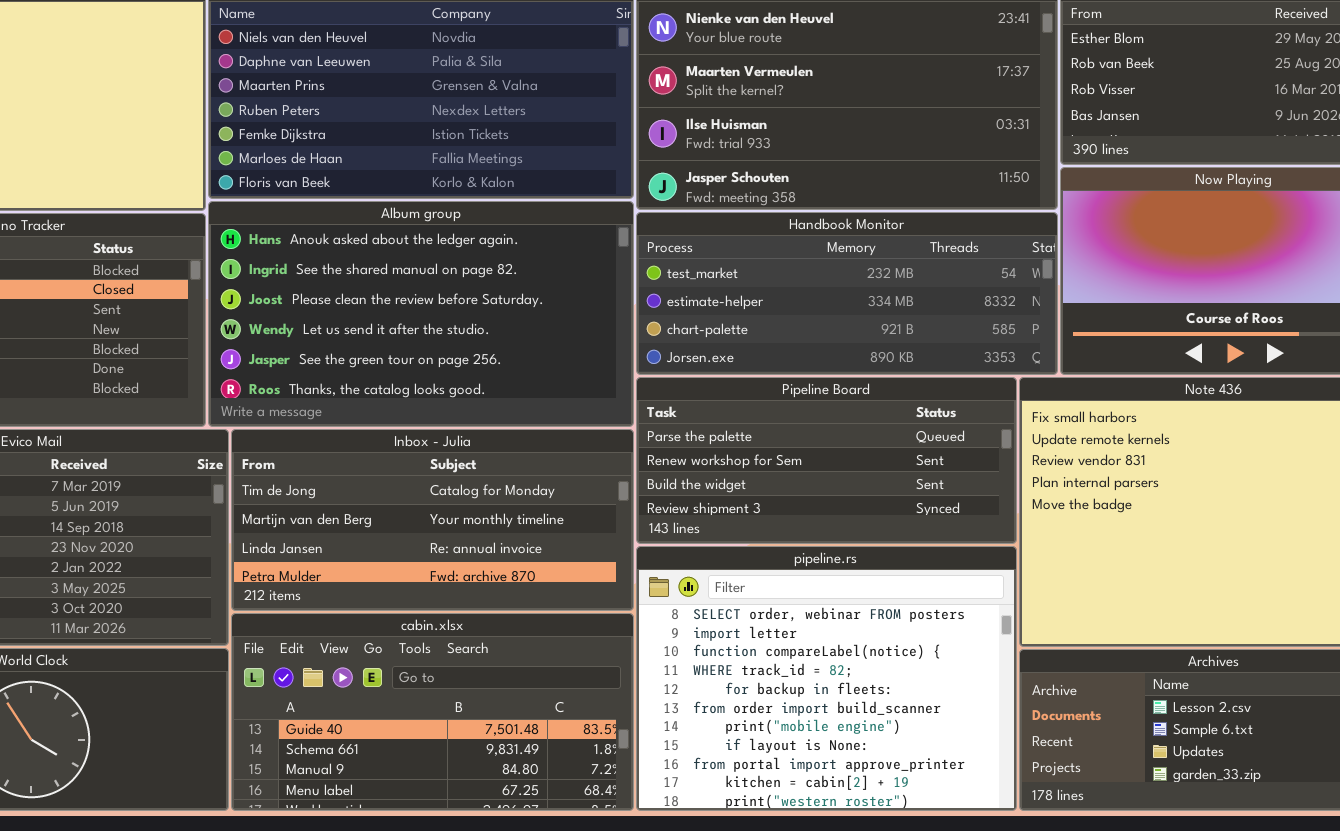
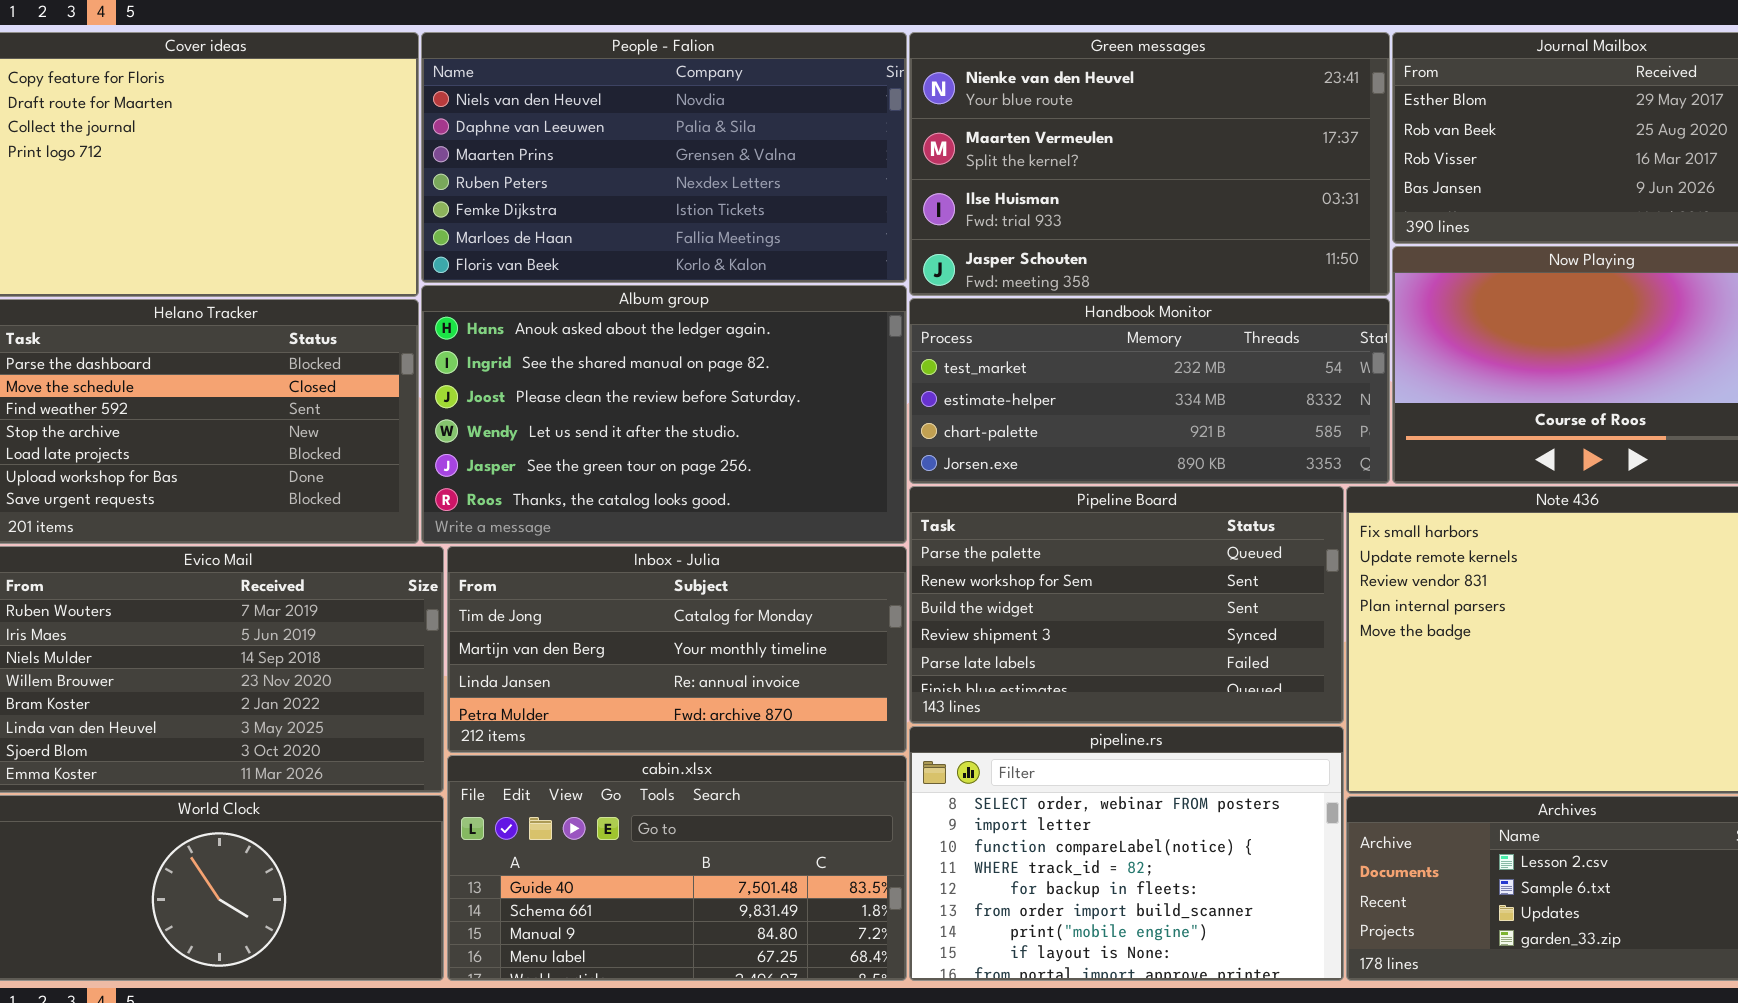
Pipeline Board: [636,377,1017,544] -> [909,486,1344,724], resized
pipeline.rs: [636,546,1017,811] -> [909,726,1344,981], resized

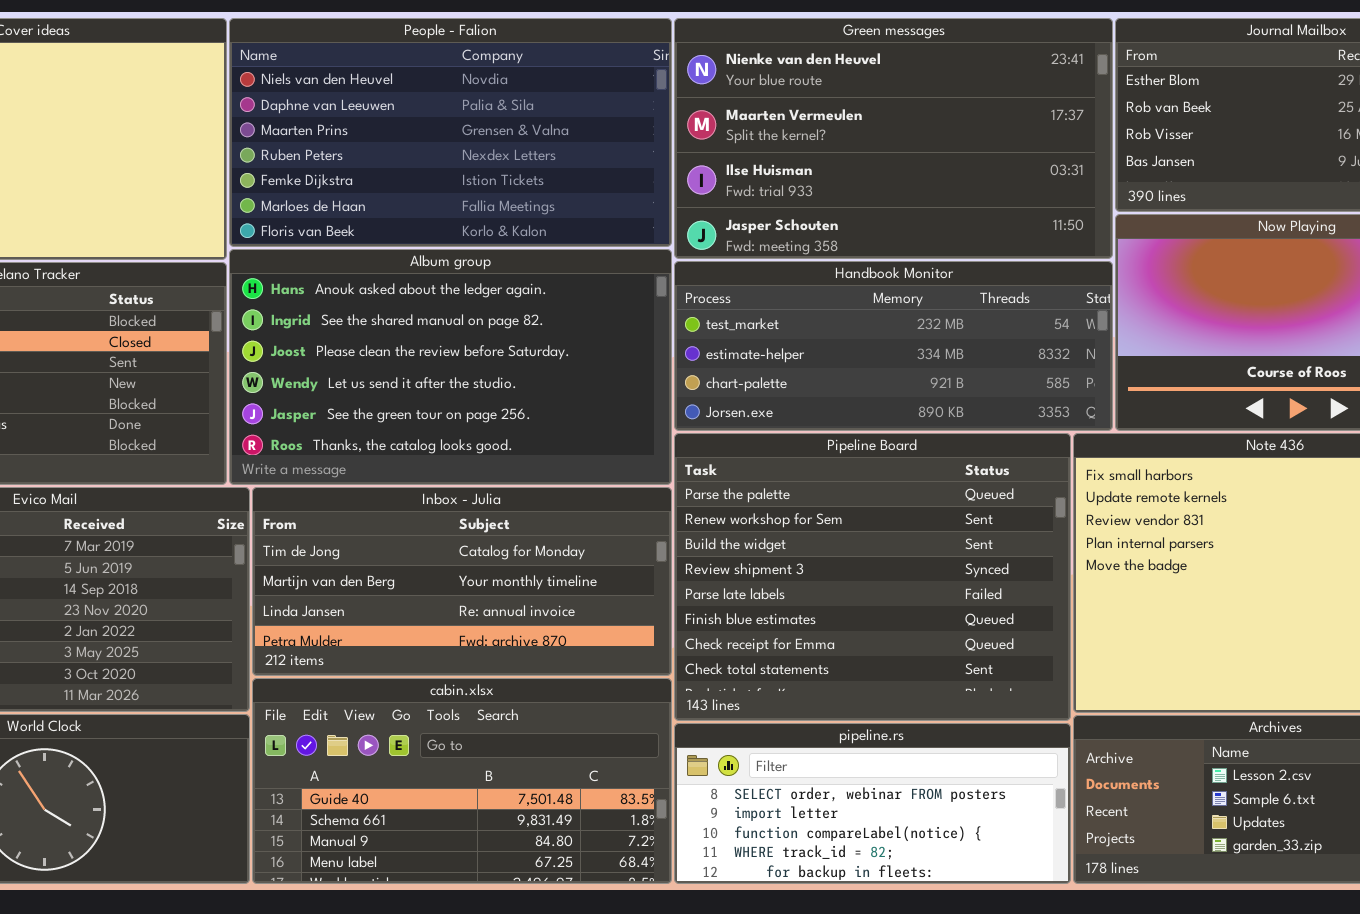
Pipeline Board: [909,486,1344,724] -> [674,433,1071,721], resized
pipeline.rs: [909,726,1344,981] -> [674,723,1071,884], resized

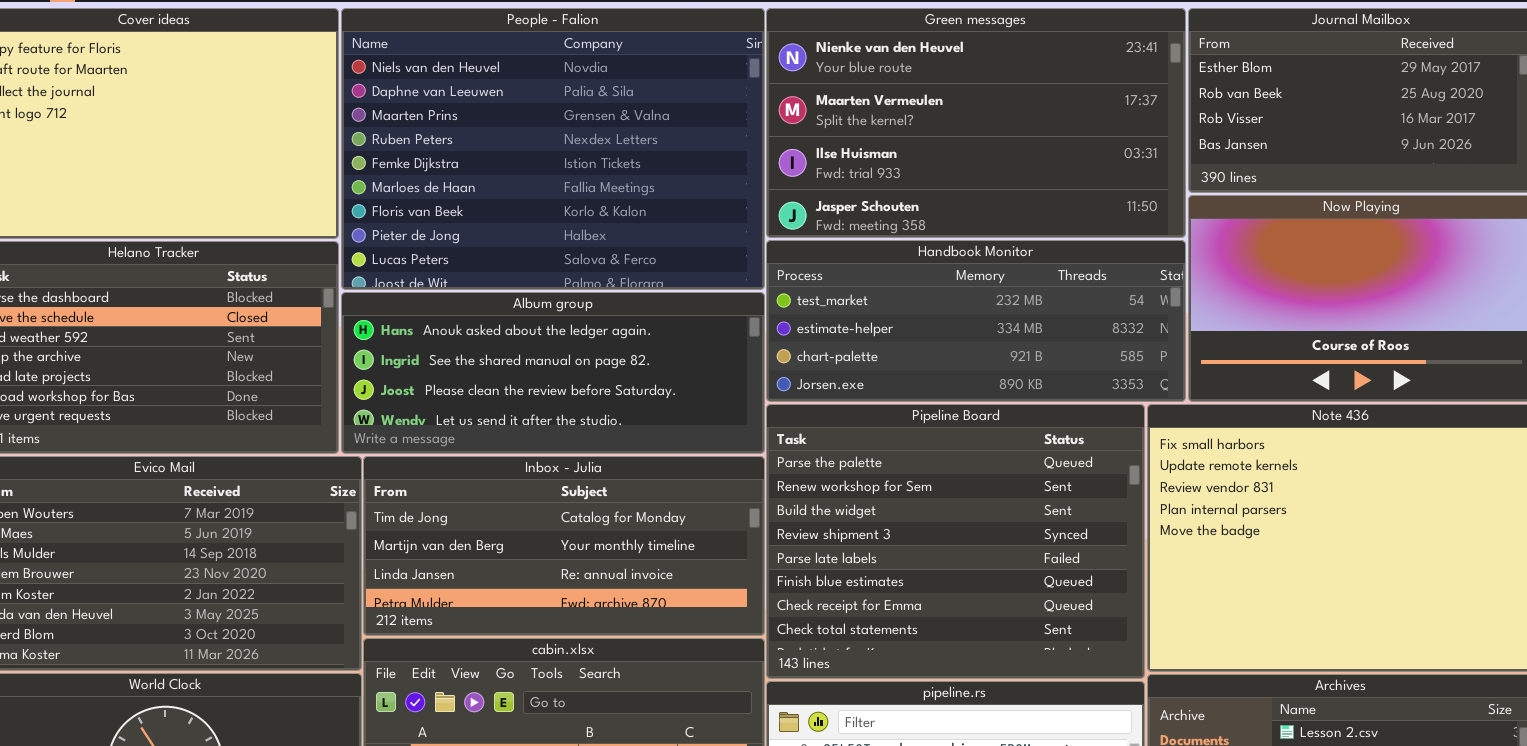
People - Falion: [229,18,672,247] -> [341,8,765,290], resized
Album group: [229,249,672,485] -> [341,292,765,454], resized

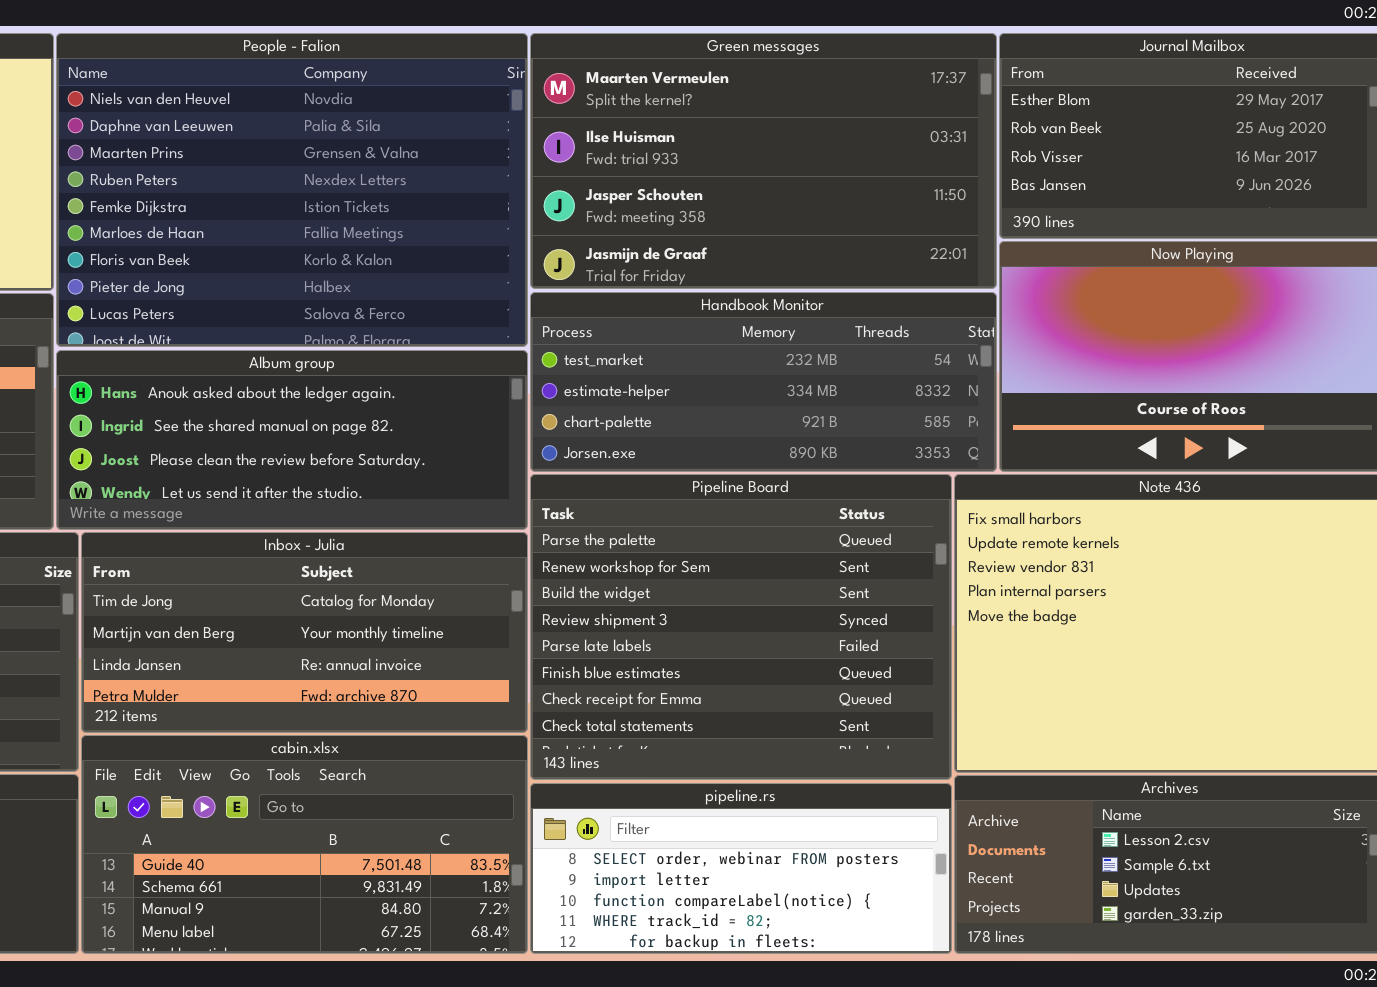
Green messages: [766,8,1186,238] -> [530,33,997,289], scrolled down 1 row

